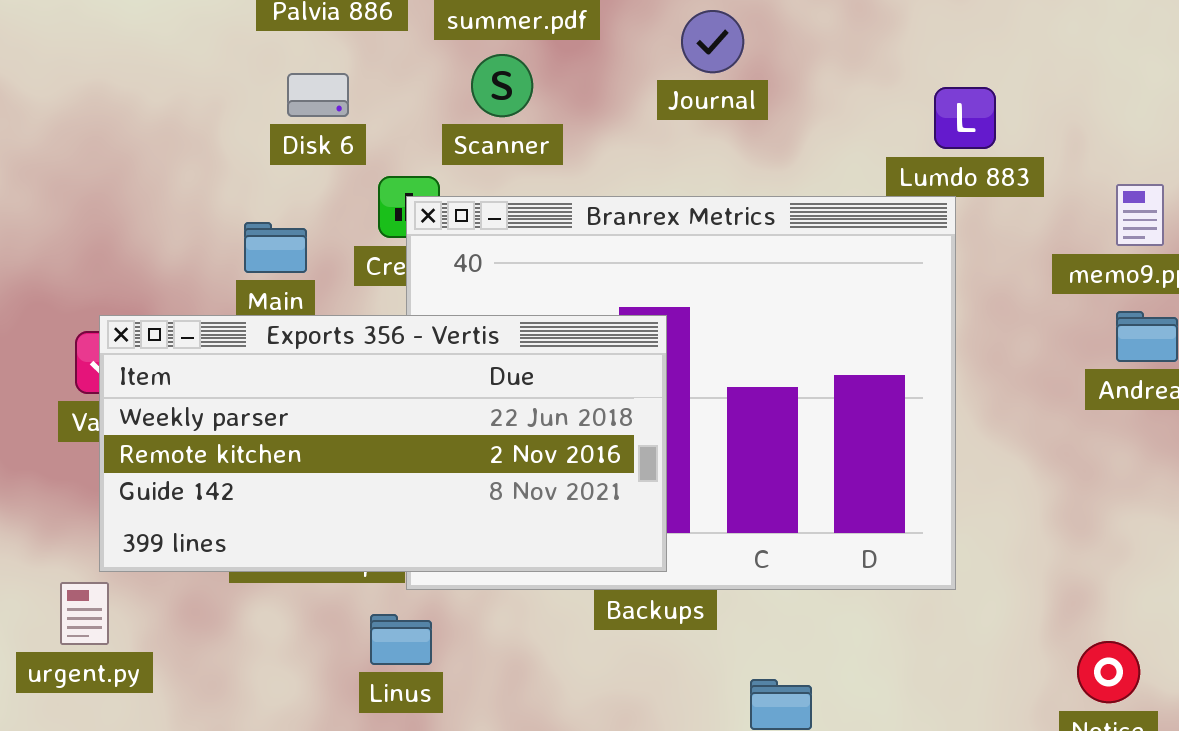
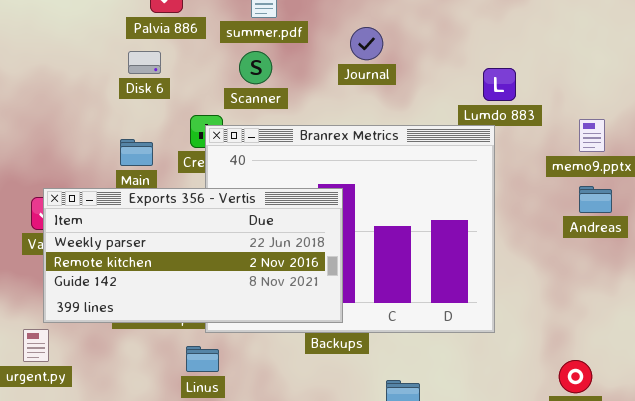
Disk 6: [287,73,349,117] -> [128,51,161,74], moved

